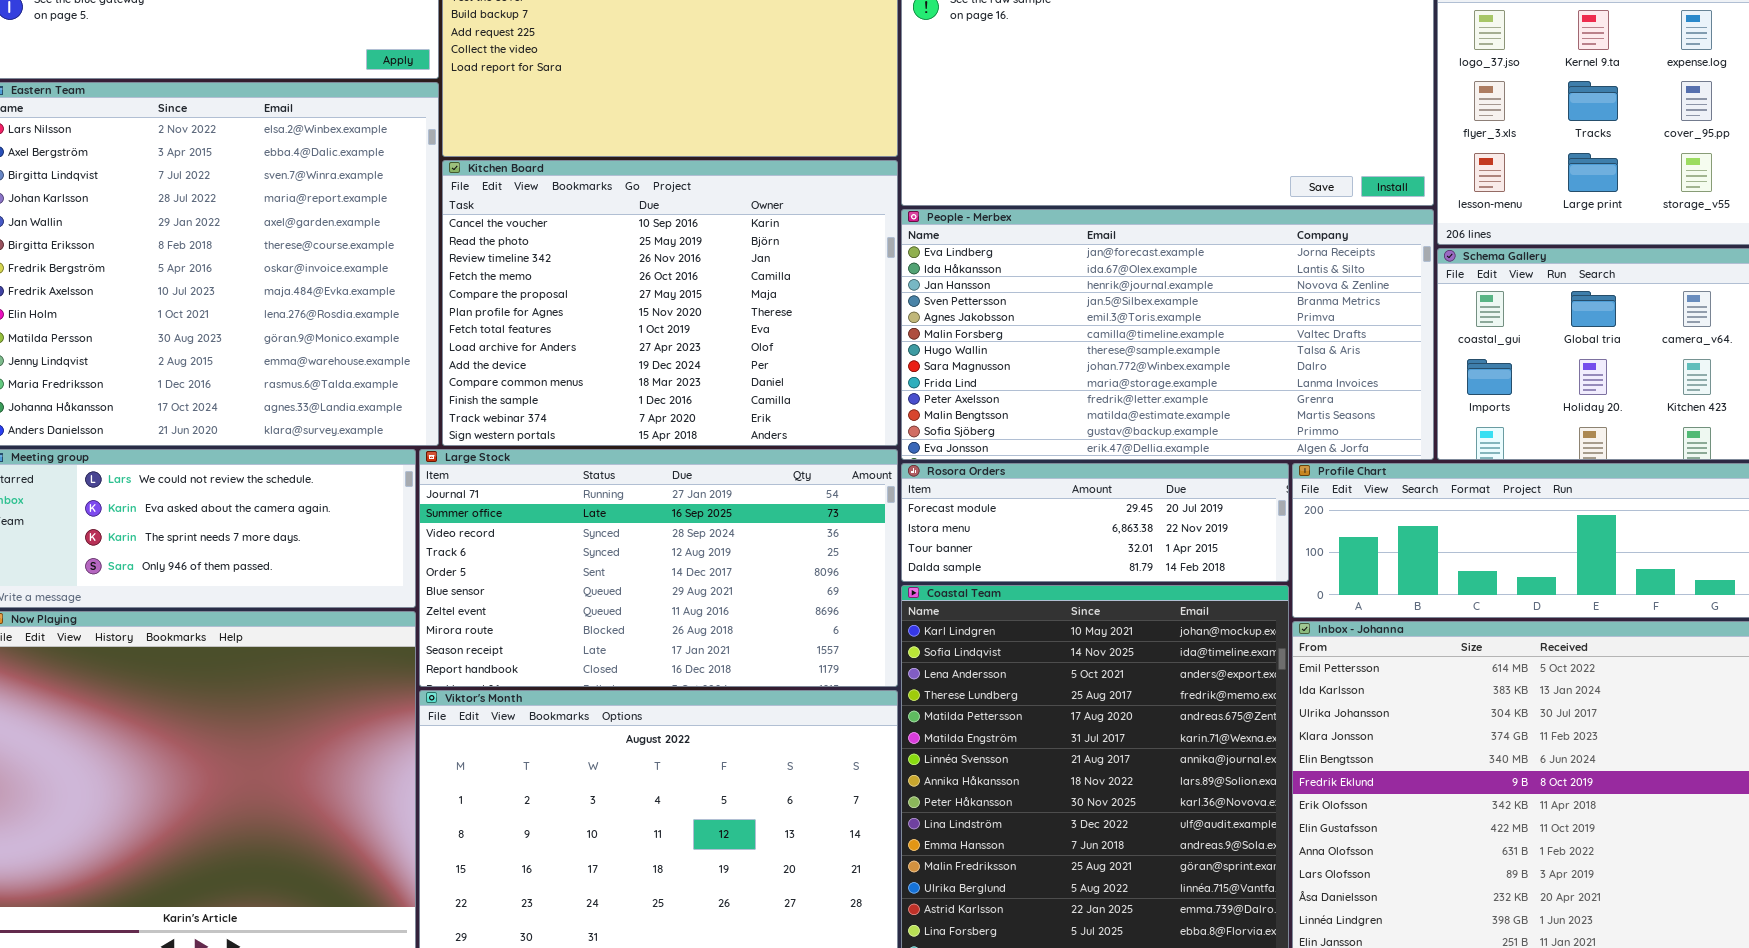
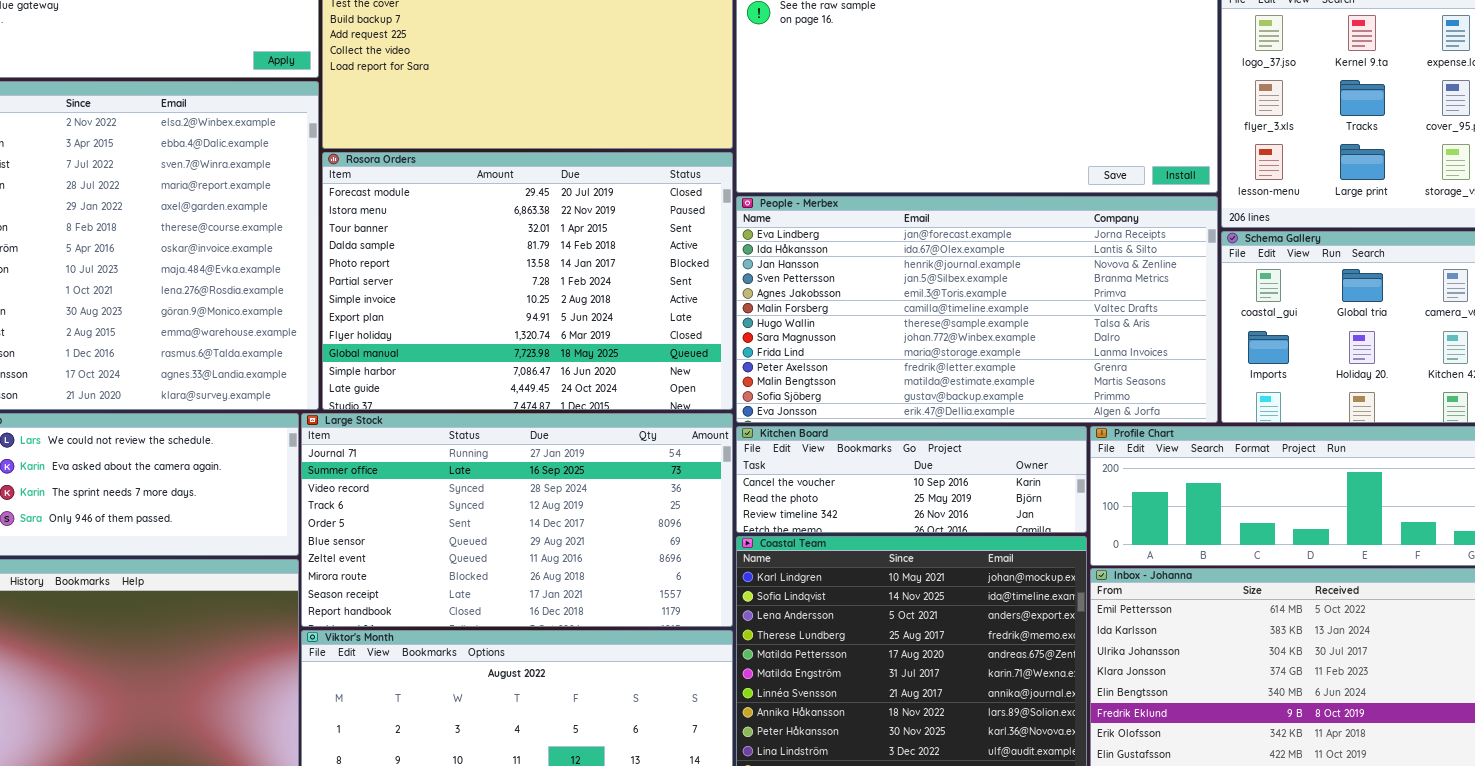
Kitchen Board: [442,160,898,446] -> [736,426,1087,533], moved, resized
Rosora Orders: [901,463,1289,582] -> [322,152,733,410], moved, resized

